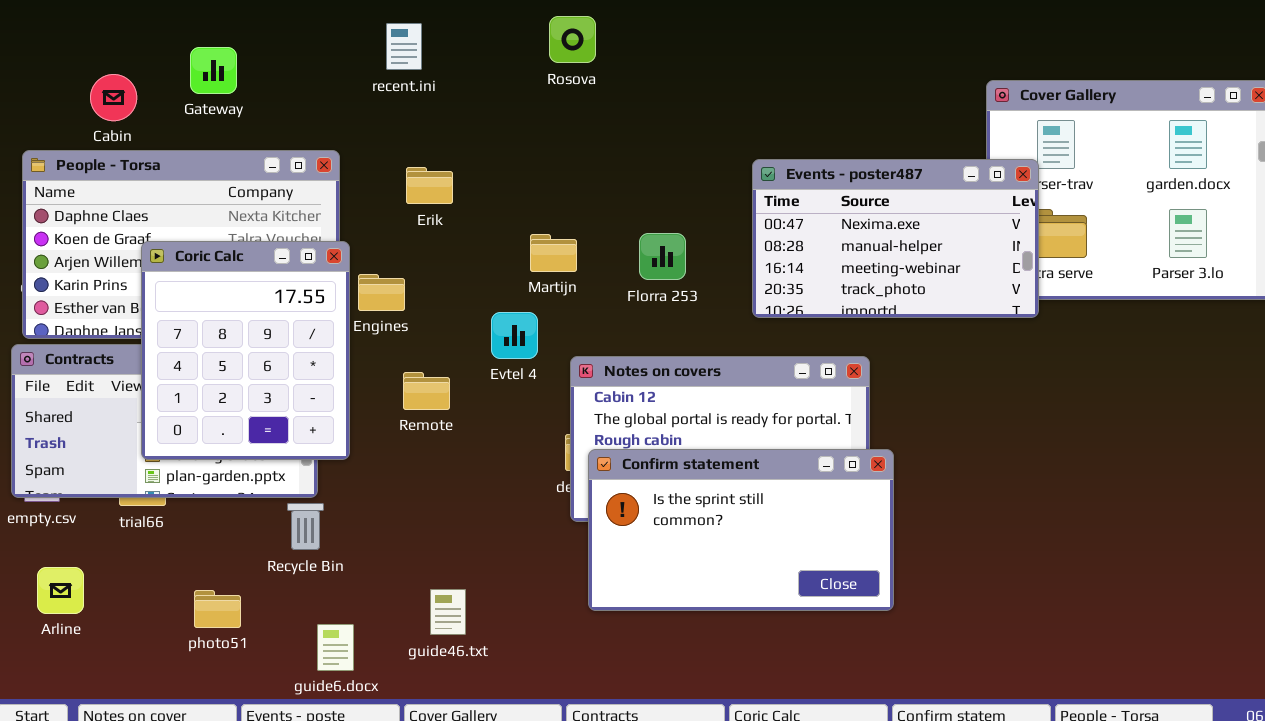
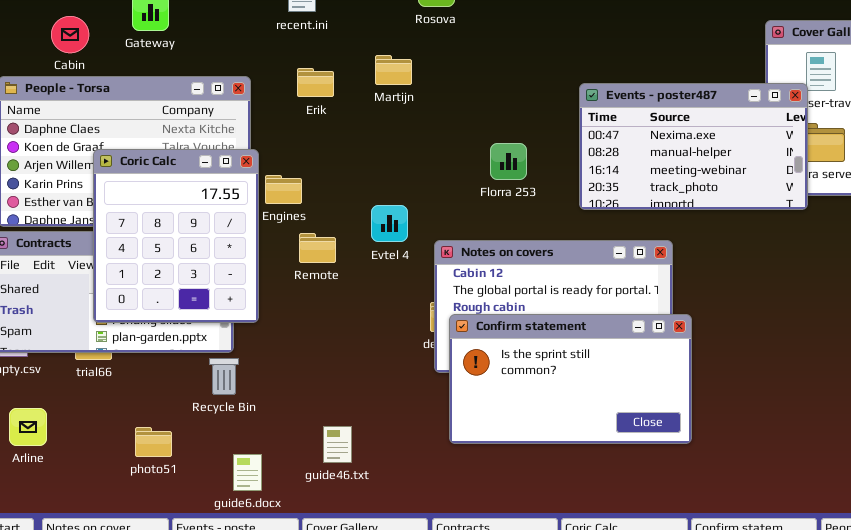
Erik: [406,167,453,204] -> [297,68,334,97], moved
Martijn: [530,234,577,272] -> [375,55,412,85], moved
Remote: [403,372,450,410] -> [299,233,336,263], moved

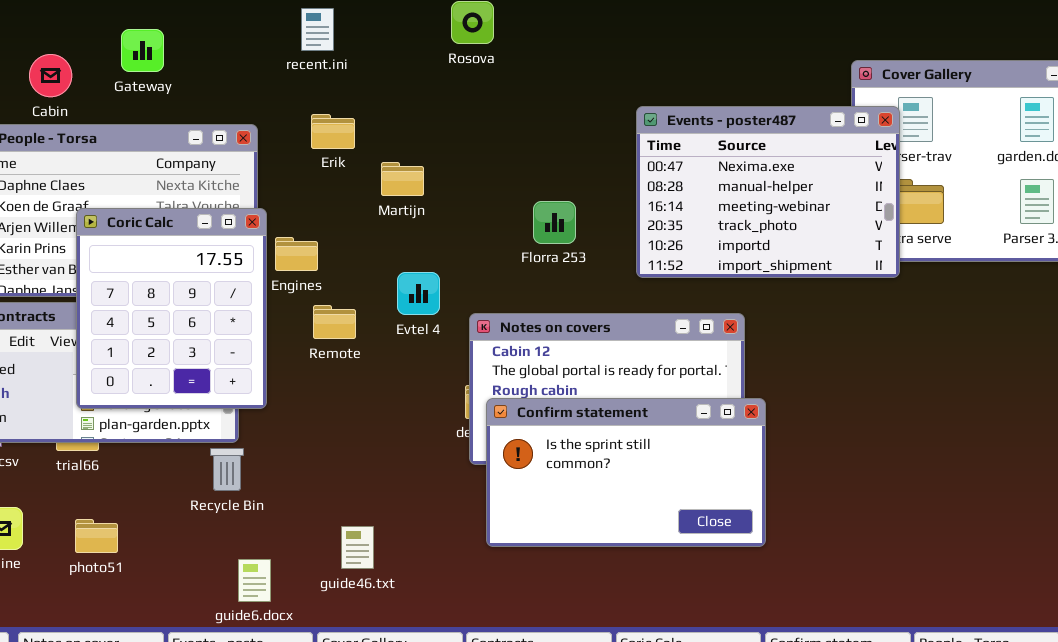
Martijn: [375,55,412,85] -> [381,162,424,196], moved
Events - poster487: [579,83,808,210] -> [636,106,900,278], resized
photo51: [135,427,172,457] -> [75,519,118,553], moved

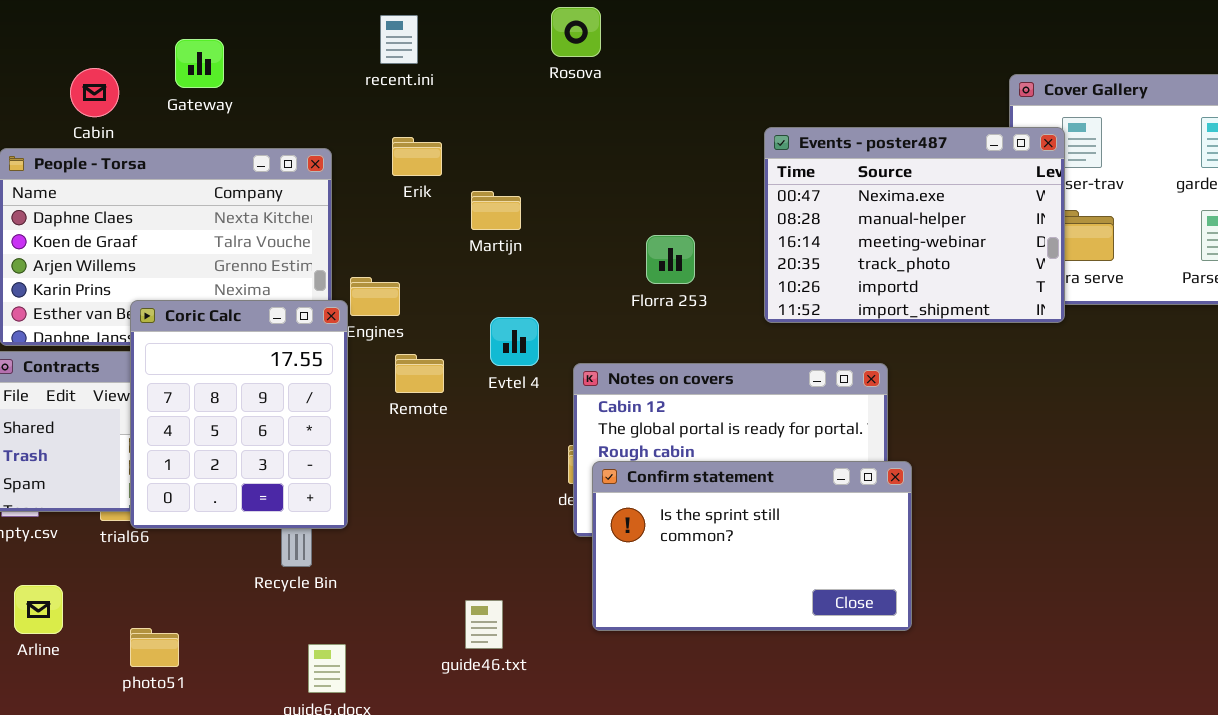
Coric Calc: [76,208,267,409] -> [130,300,348,529], moved
photo51: [75,519,118,553] -> [130,628,179,667], moved
guide46.txt: [341,526,374,569] -> [465,600,503,649], moved

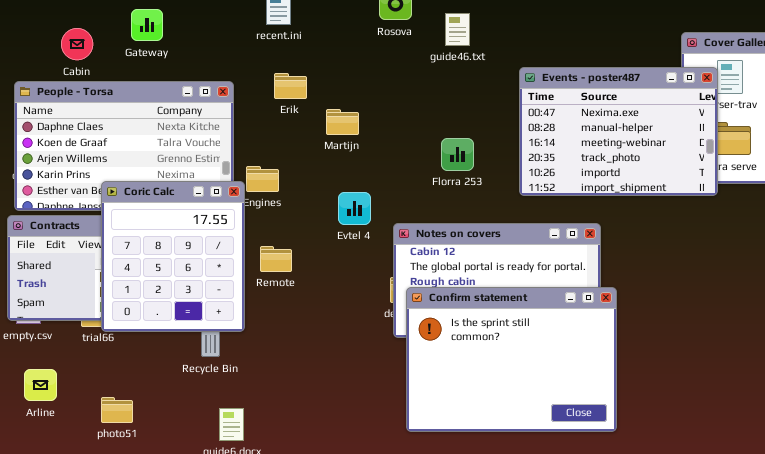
Remote: [395,354,444,393] -> [260,246,292,272], moved
Confirm statement: [592,461,912,631] -> [406,287,617,432], resized
guide46.txt: [465,600,503,649] -> [445,13,470,46], moved

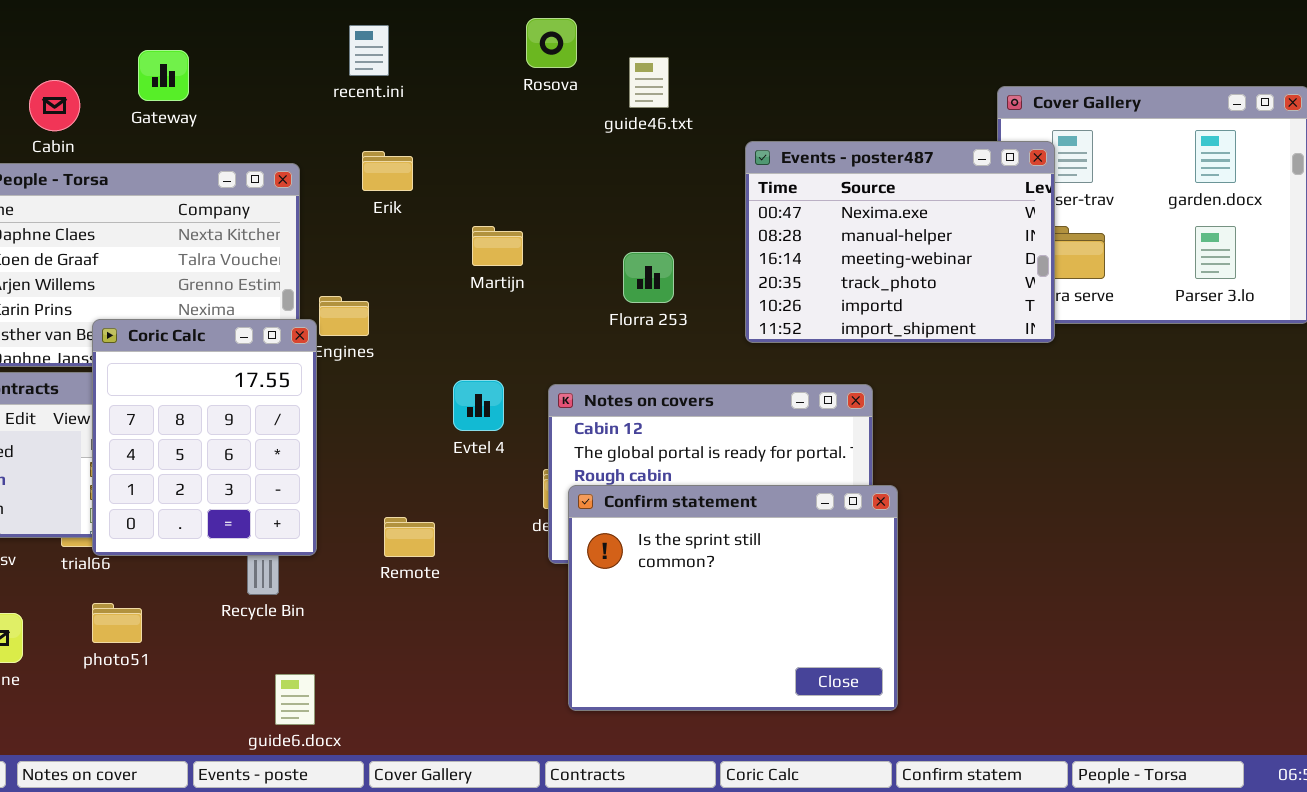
Martijn: [326,109,359,135] -> [472,226,523,266], moved
Evtel 4: [338,192,371,225] -> [453,380,504,431], moved
Remote: [260,246,292,272] -> [384,517,435,557], moved
photo51: [101,397,133,423] -> [92,603,142,643], moved

